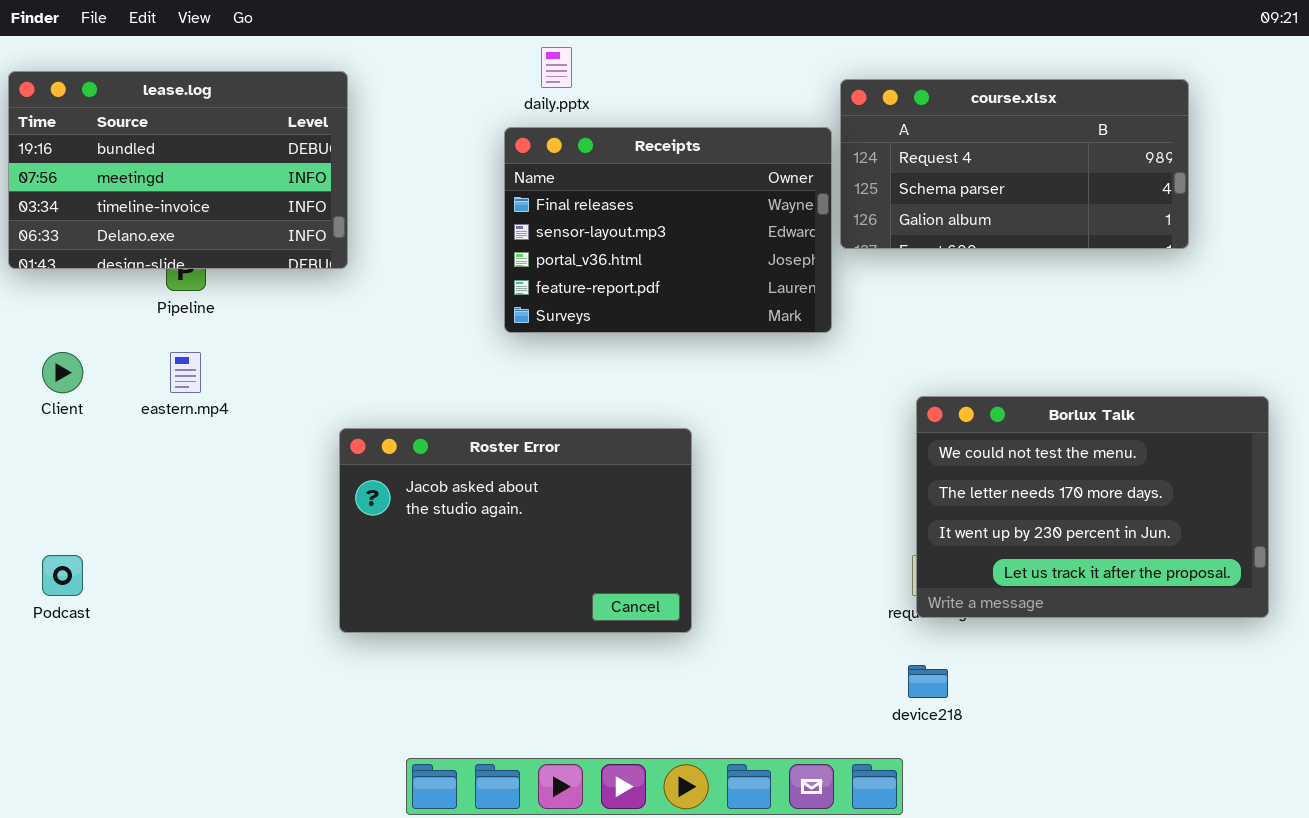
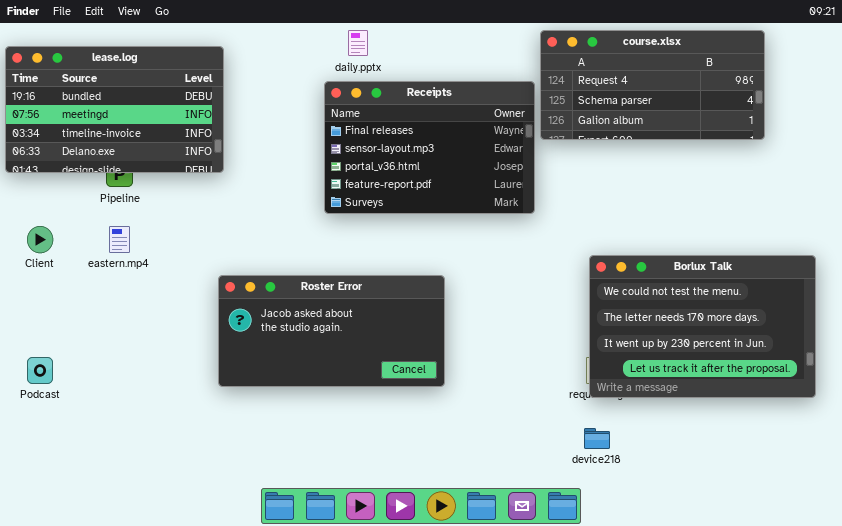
course.xlsx: [840,79,1189,249] -> [540,30,765,140], moved
Roster Error: [339,428,692,633] -> [218,275,445,387], resized

